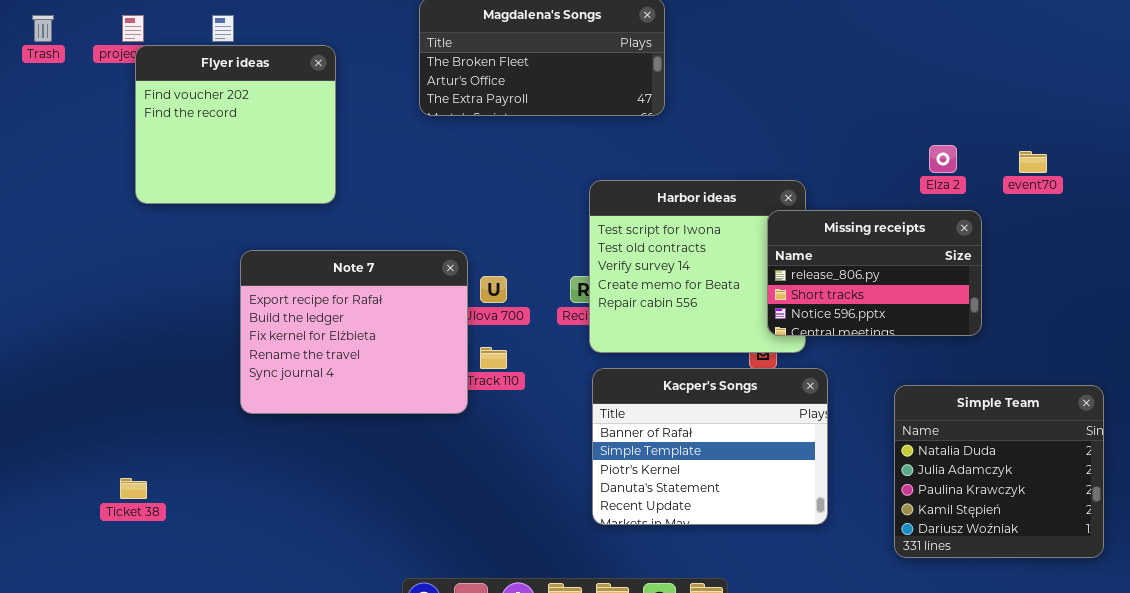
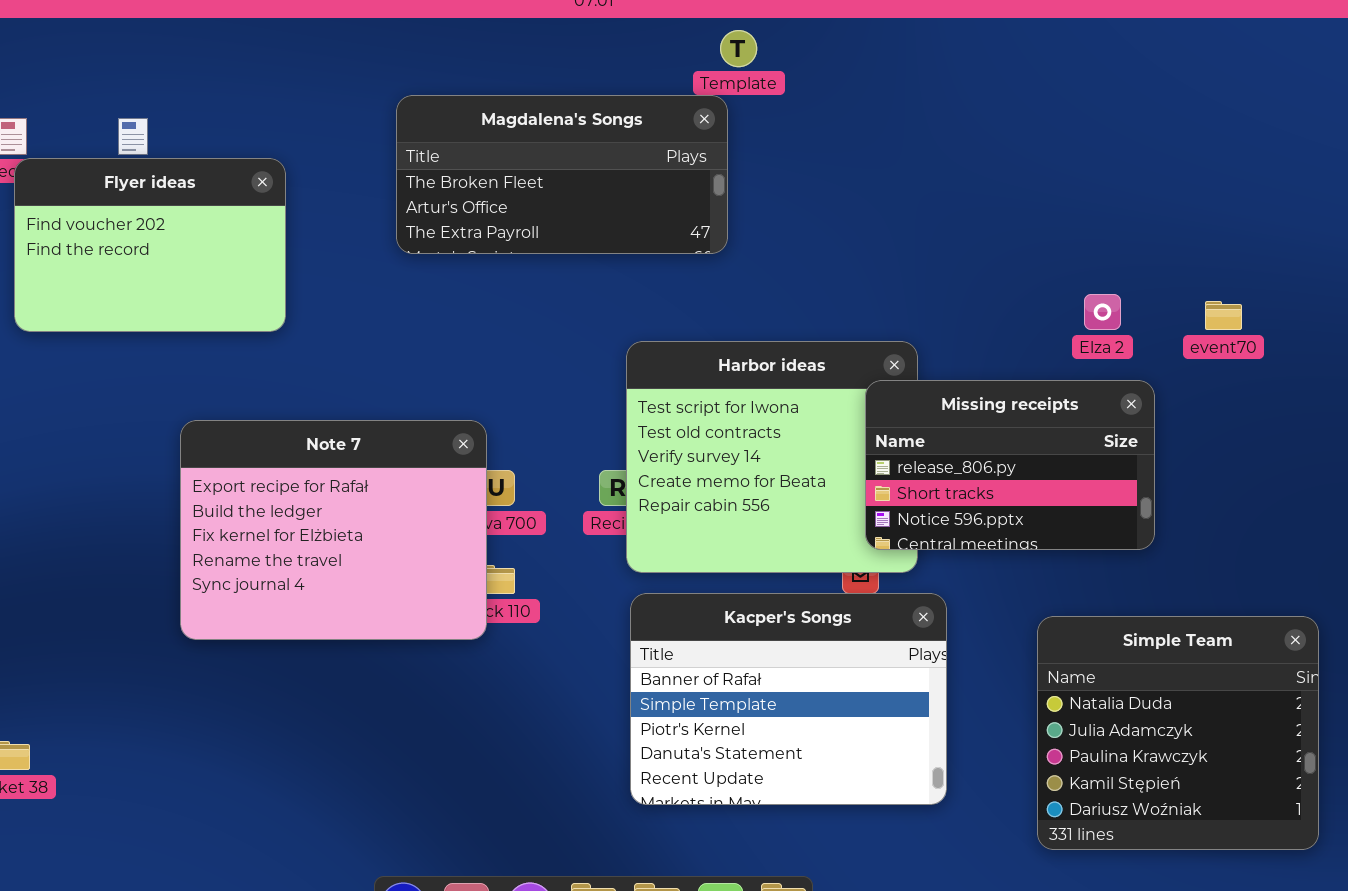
Flyer ideas: [135,45,336,204] -> [14,158,286,332], resized
Note 7: [240,250,468,414] -> [180,420,487,640], moved

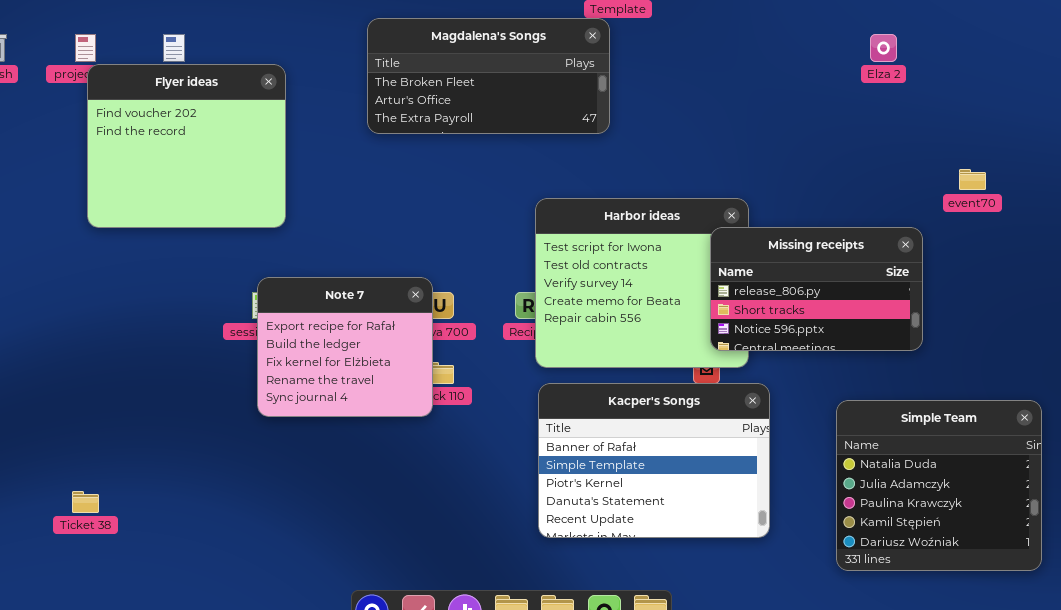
Flyer ideas: [14,158,286,332] -> [87,64,286,228], resized
Elza 2: [1084,294,1121,330] -> [870,34,897,62], moved
Note 7: [180,420,487,640] -> [257,277,433,417], resized

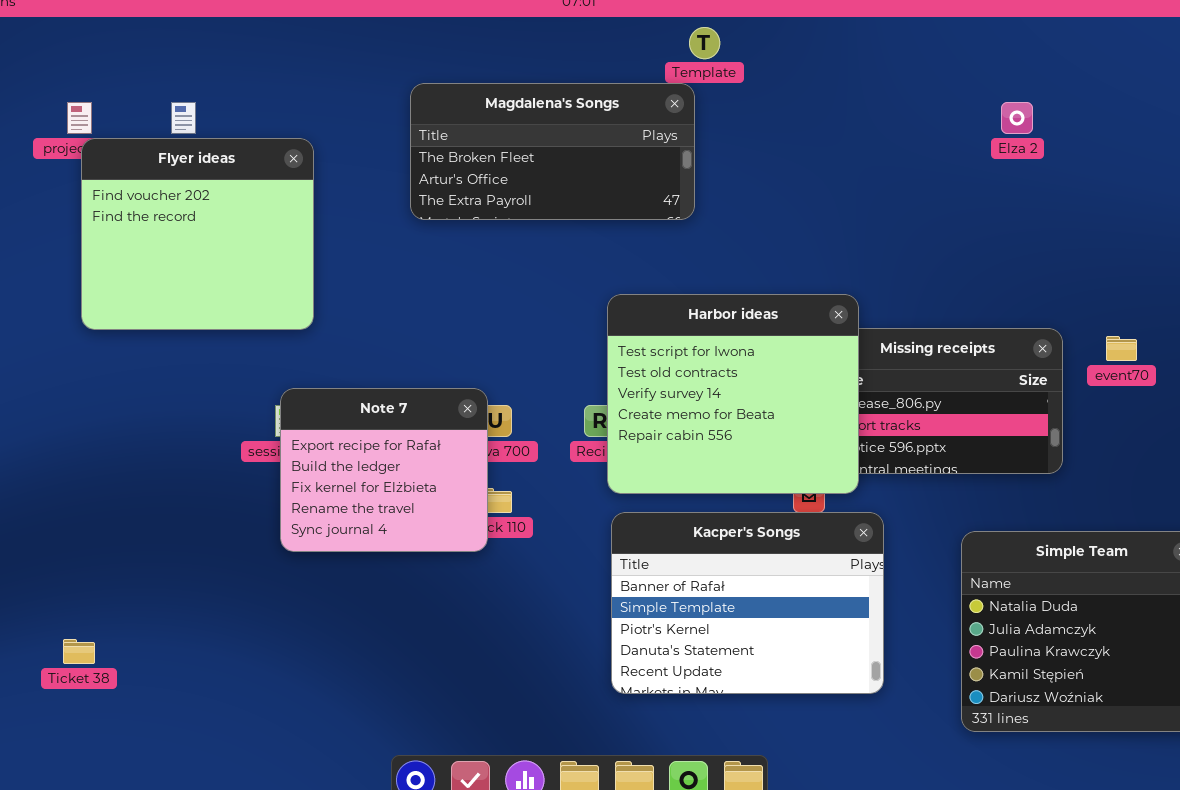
event70: [959,169,986,190] -> [1106,336,1137,361], moved
Harbor ideas: [535,198,749,368] -> [607,294,859,494], raised

